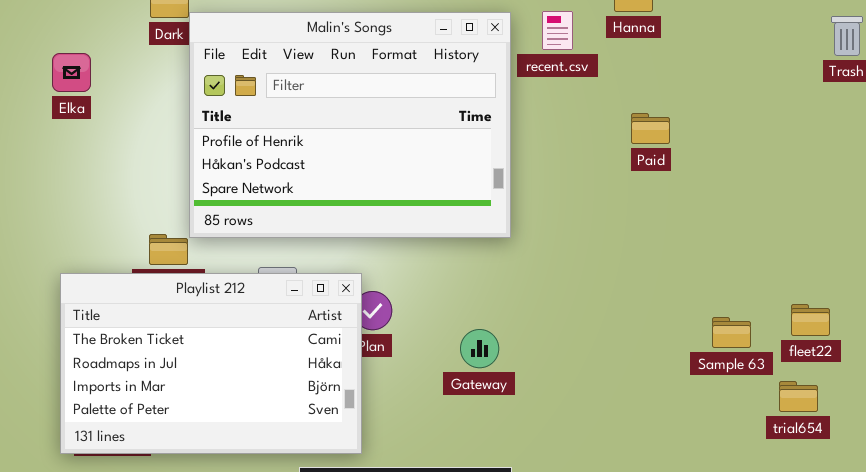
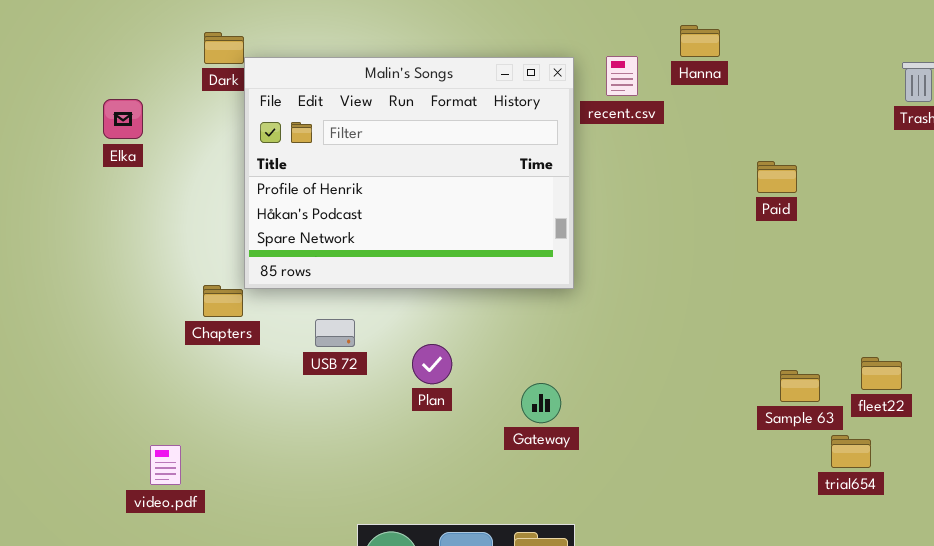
Paid: [631,113,670,144] -> [757,161,797,193], moved
Playlist 212: [60,273,362,454] -> none, closed
trial654: [779,381,818,412] -> [831,435,871,468], moved

